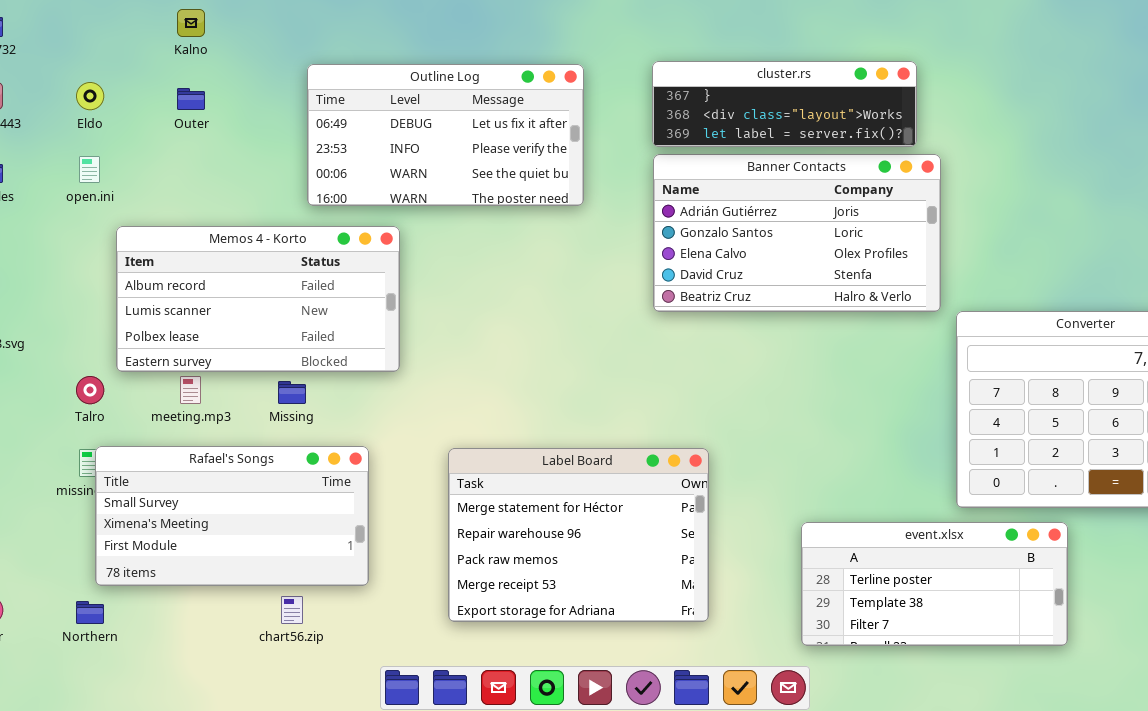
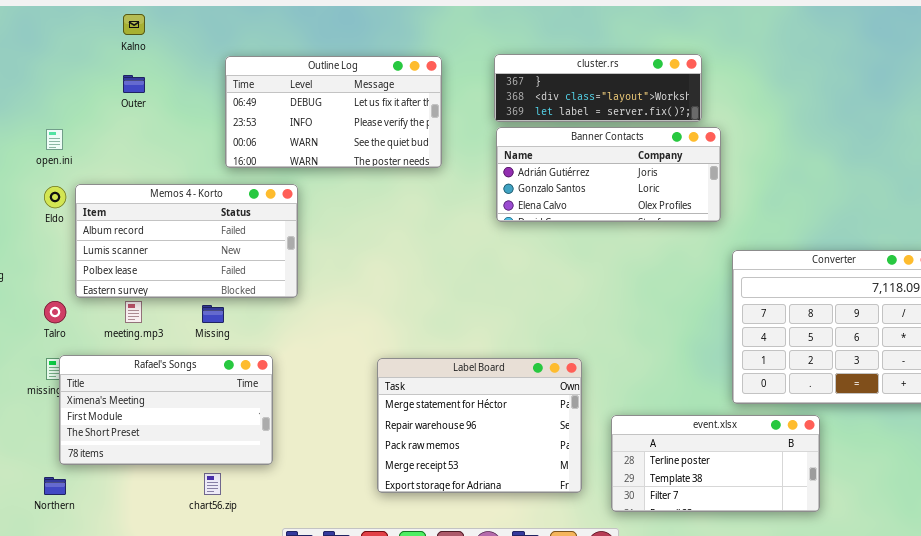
Eldo: [76,82,104,110] -> [44,186,66,208], moved
Banner Contacts: [653,154,941,312] -> [496,127,721,222], resized
Rafael's Songs: [95,446,369,586] -> [59,355,273,465], scrolled down 1 row
Label Board: [448,448,709,622] -> [377,358,582,493], moved

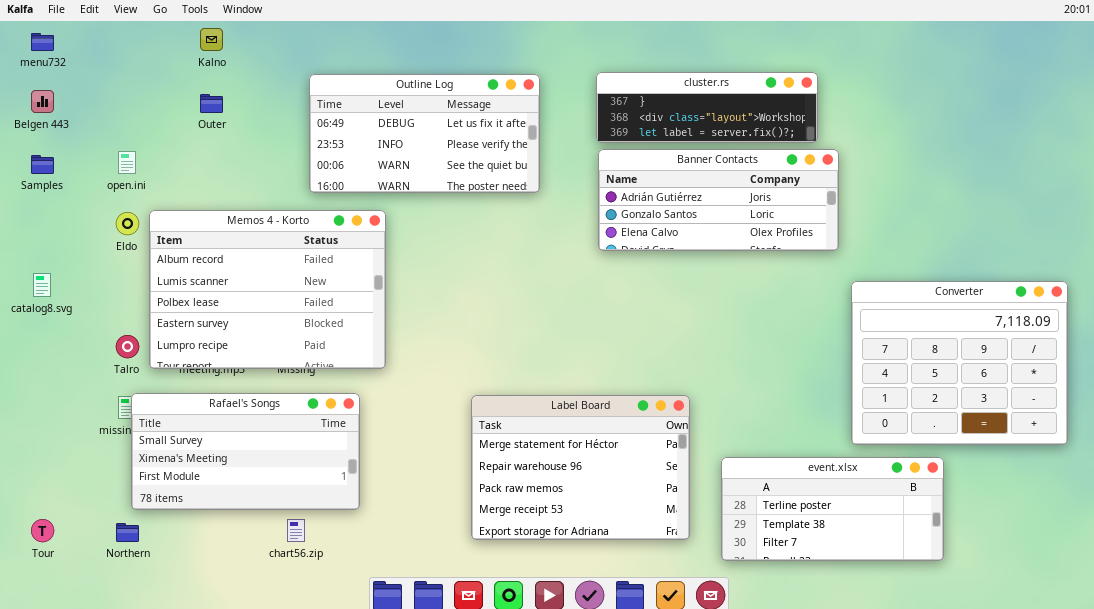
Memos 4 - Korto: [75,184,298,298] -> [149,210,386,369], resized
Rafael's Songs: [59,355,273,465] -> [131,393,360,510], scrolled up 1 row

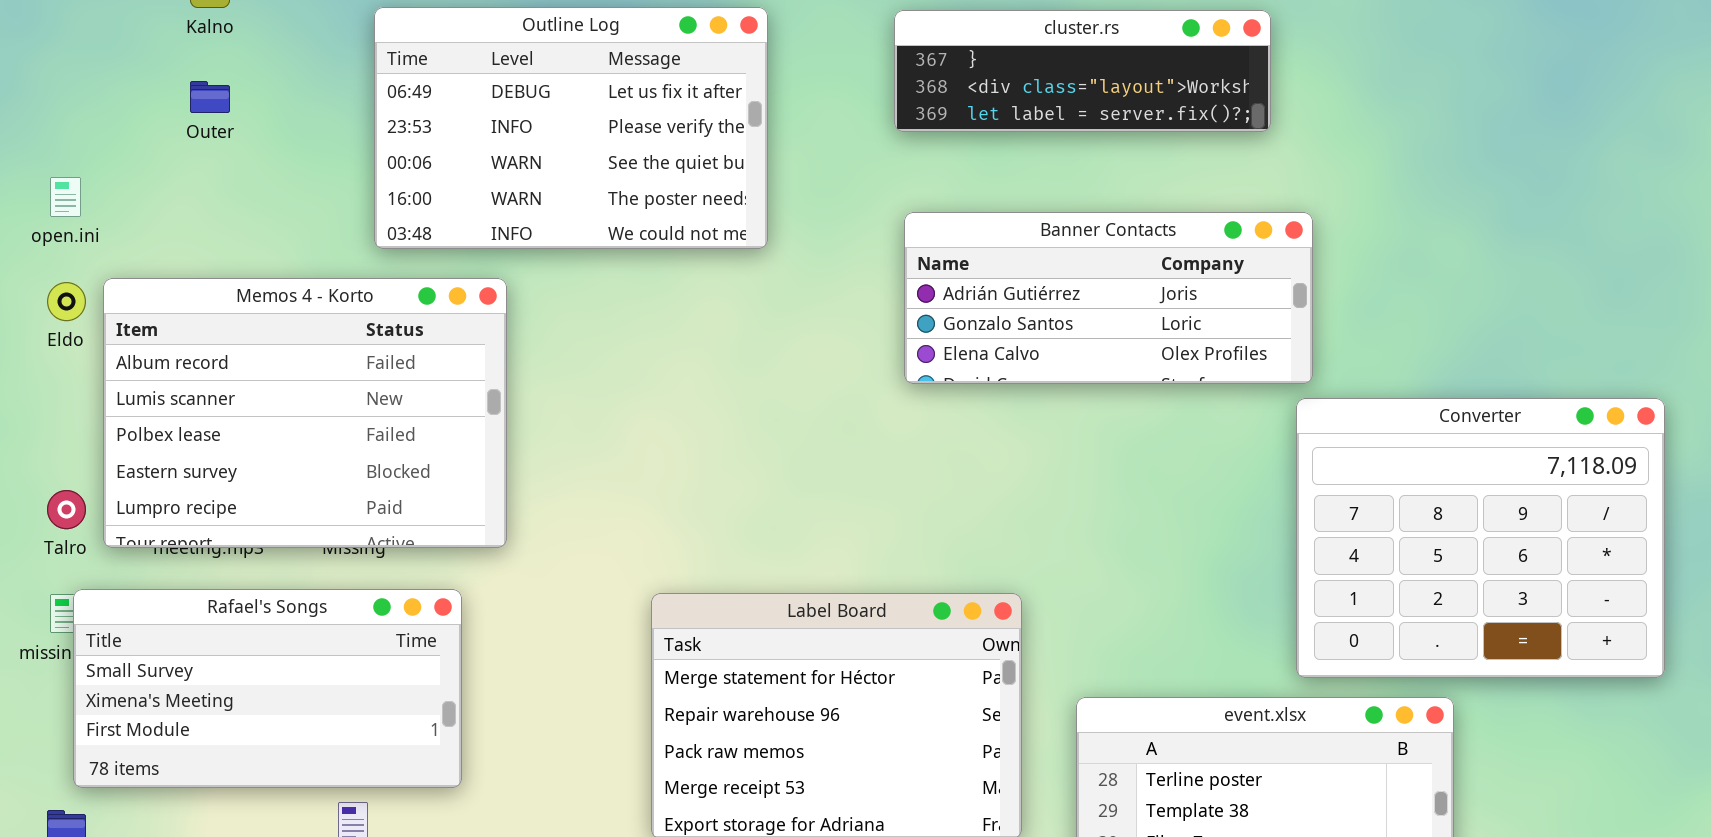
cluster.rs: [596,72,818,143] -> [894,10,1271,132], moved
Outline Log: [309,74,540,193] -> [374,7,768,249], resized
Banner Contacts: [598,149,839,251] -> [904,212,1313,384], moved

